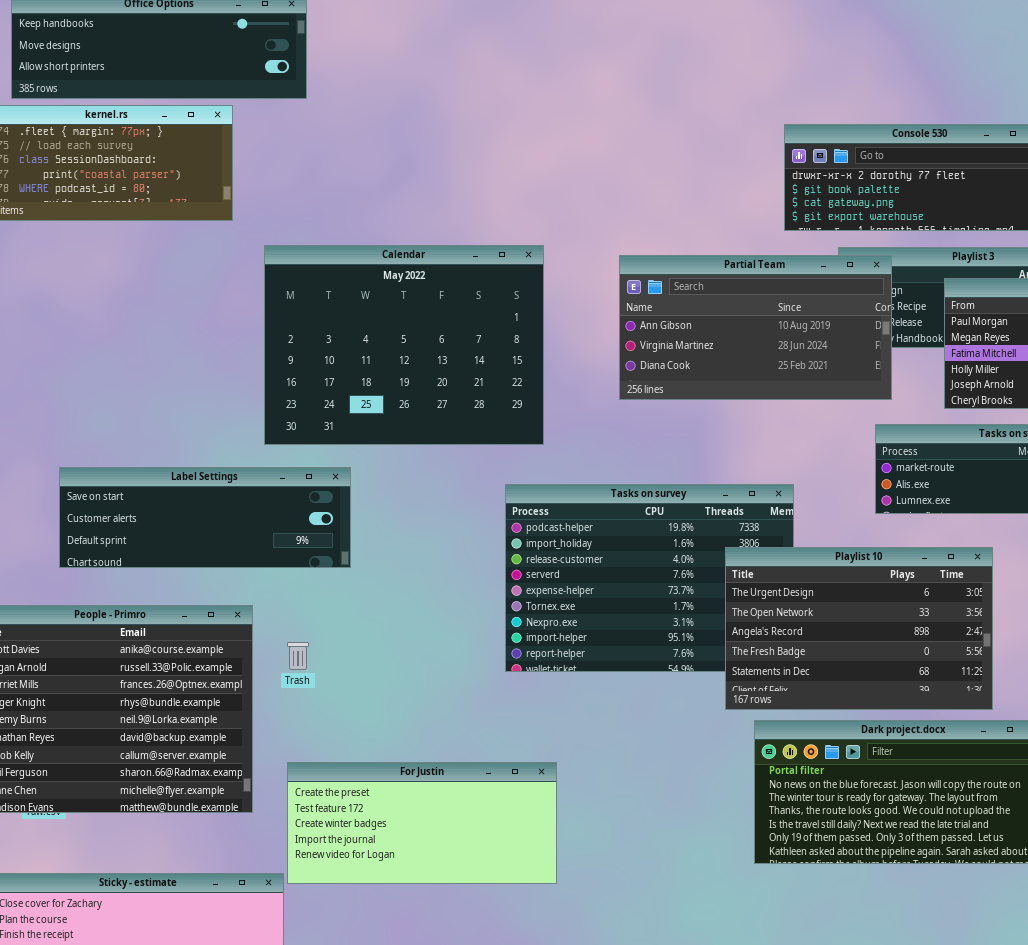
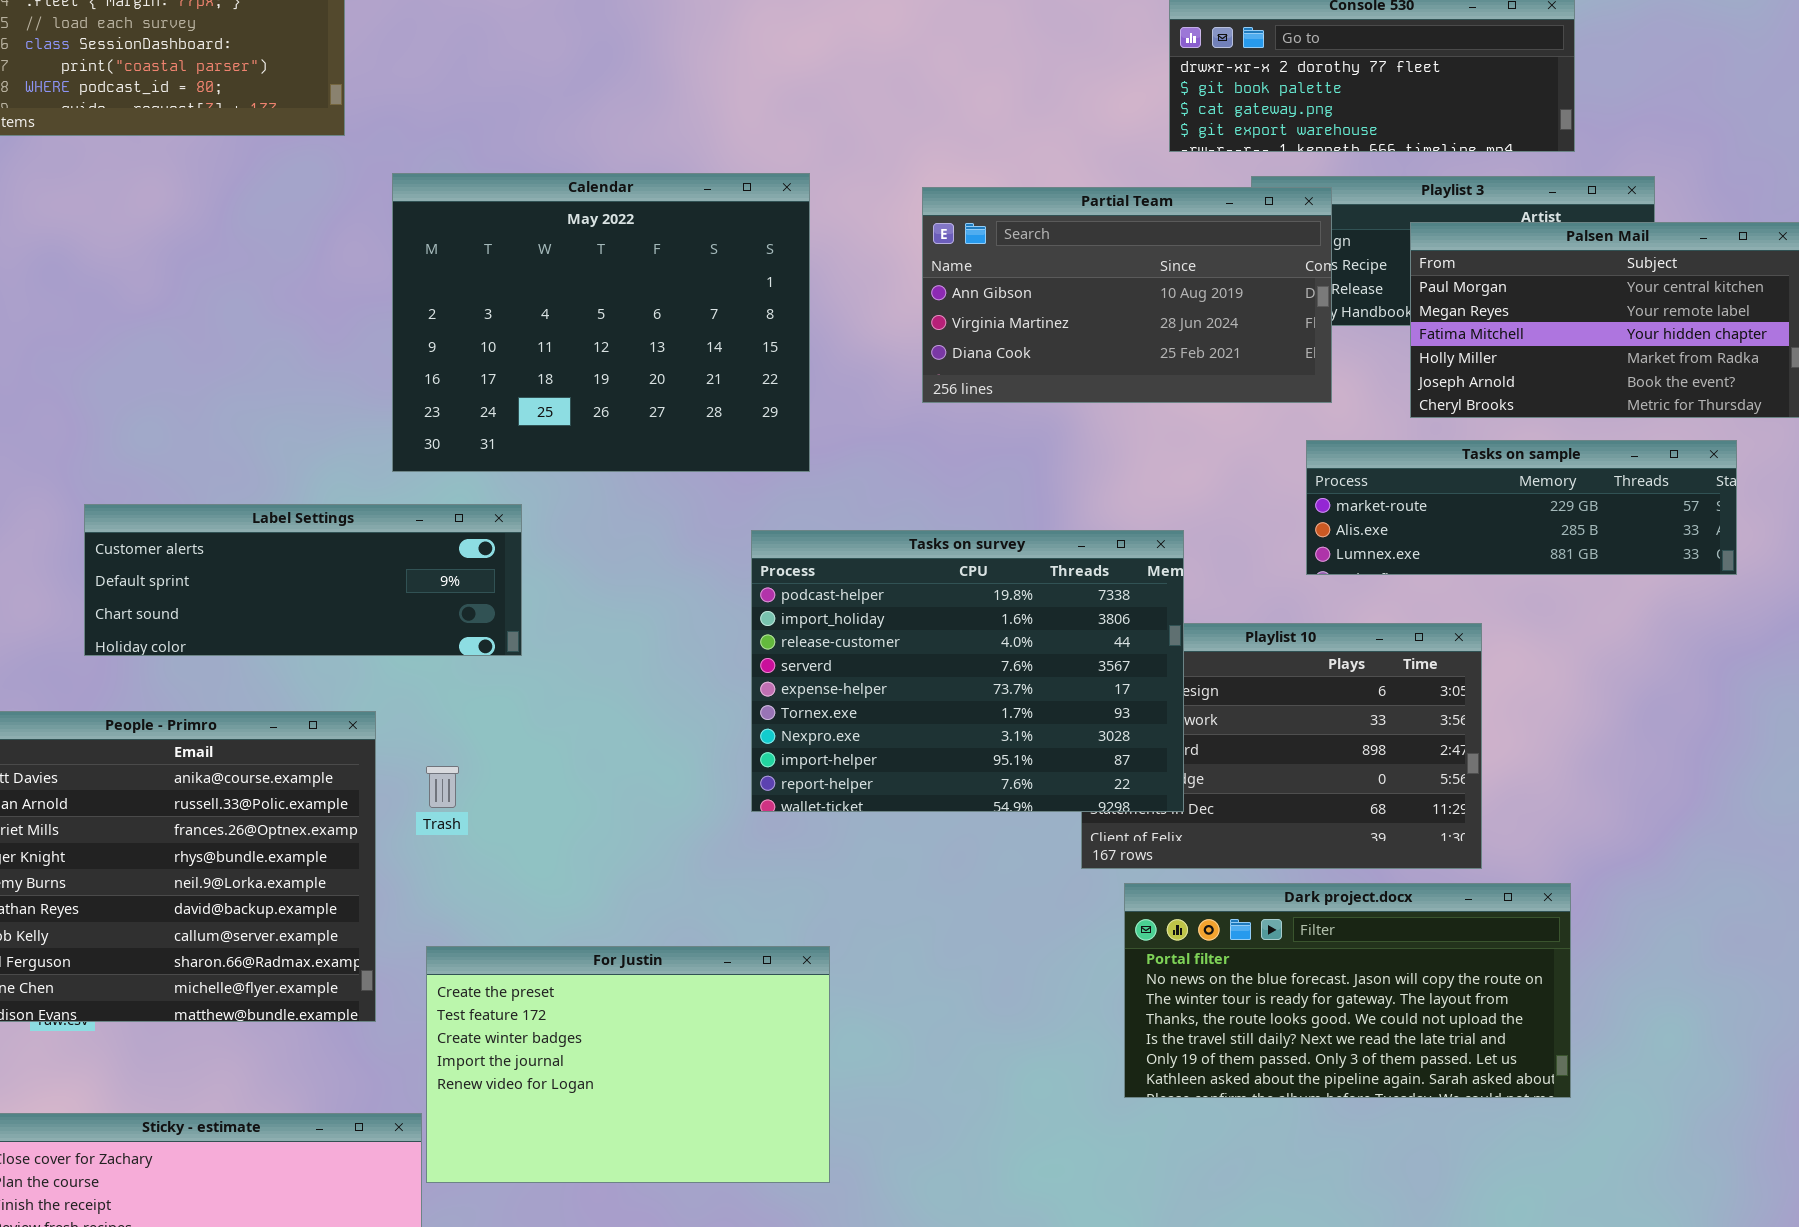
Label Settings: [59,467,351,568] -> [84,504,522,656], scrolled down 1 row
Tasks on survey: [505,484,794,672] -> [751,530,1184,812], raised
For Justin: [287,762,557,884] -> [426,946,830,1183], resized

